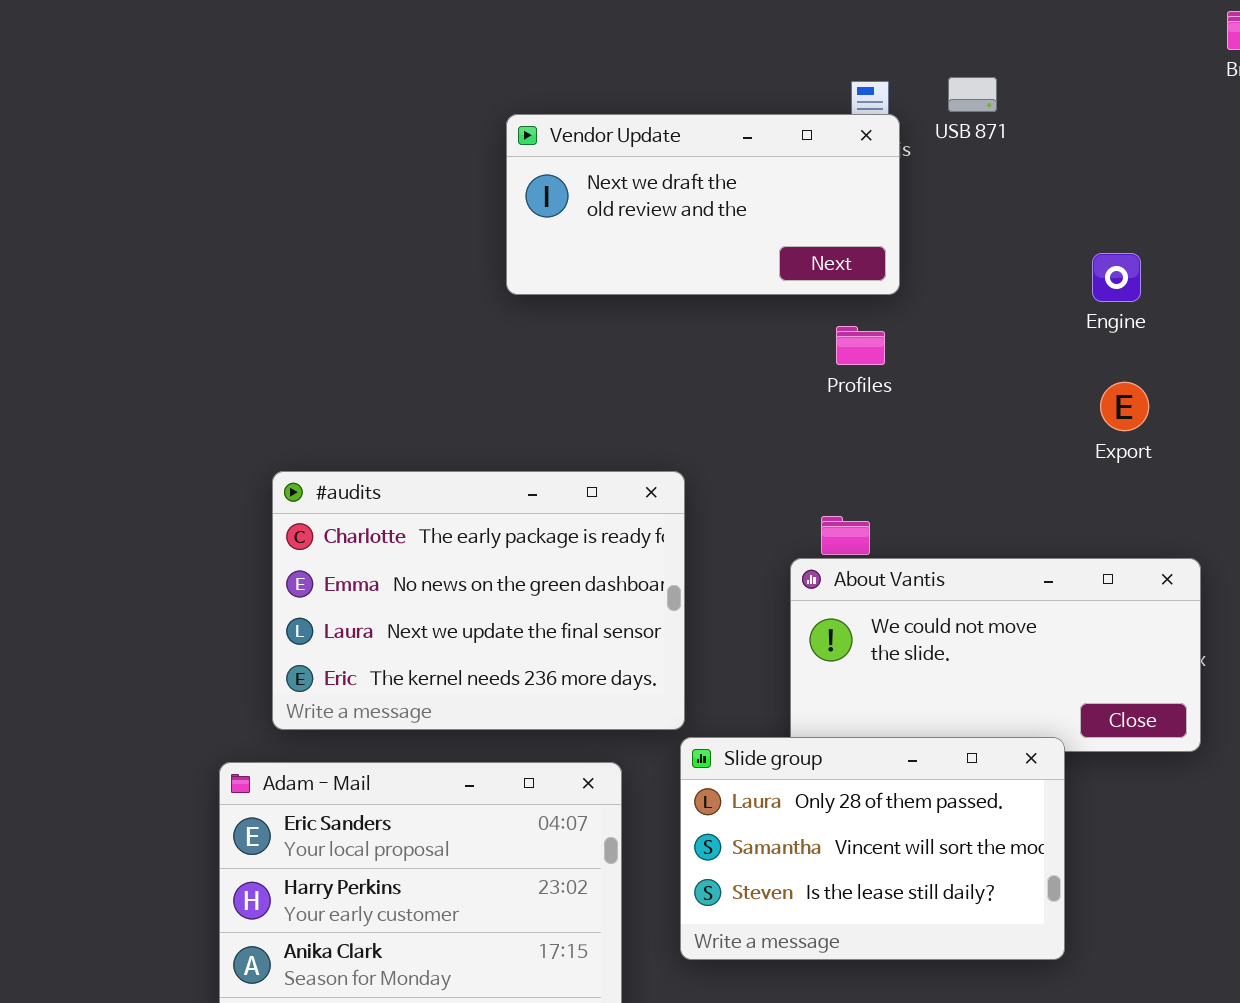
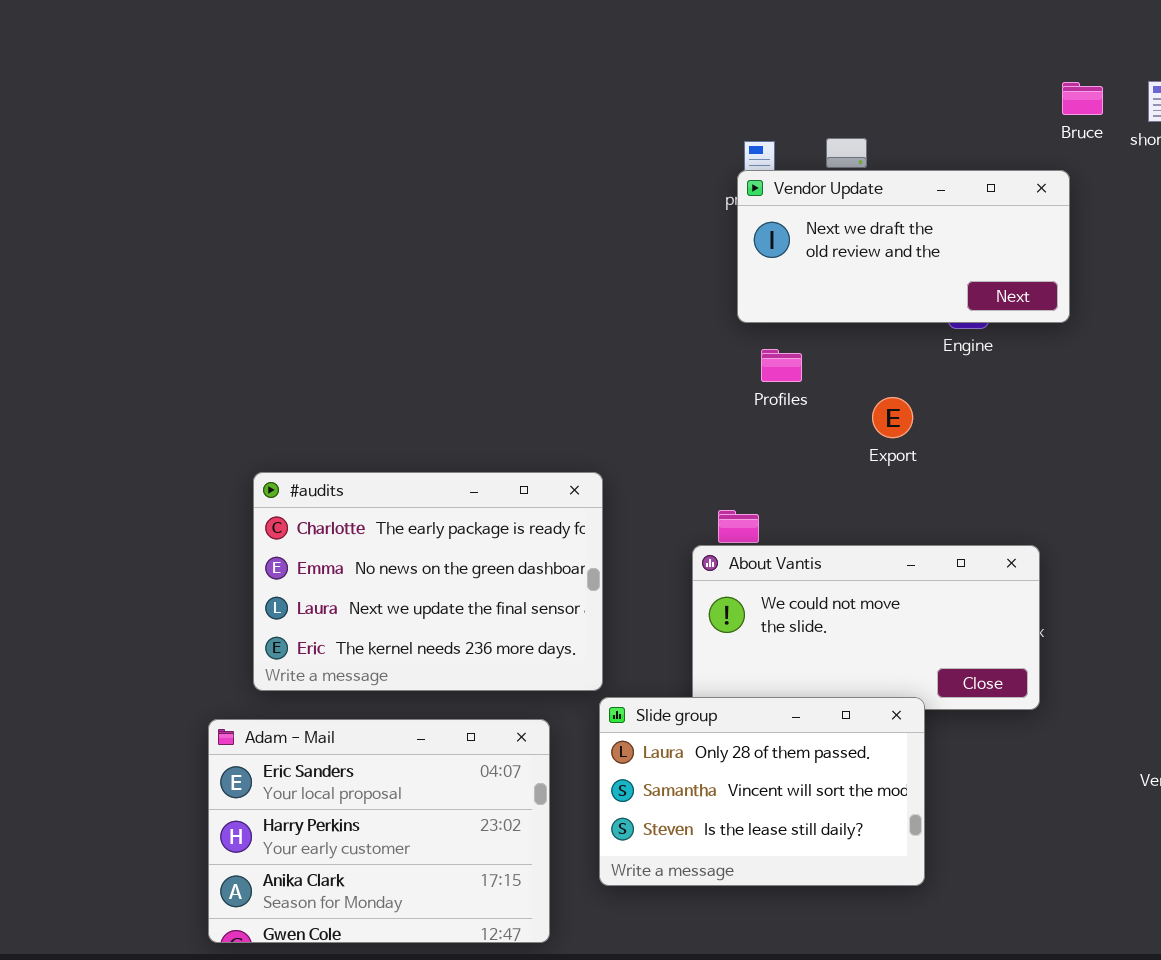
Vendor Update: [506,114,900,295] -> [737,170,1070,323], moved
Profiles: [836,326,885,365] -> [761,349,802,382], moved
Export: [1100,382,1149,431] -> [872,397,913,438], moved

